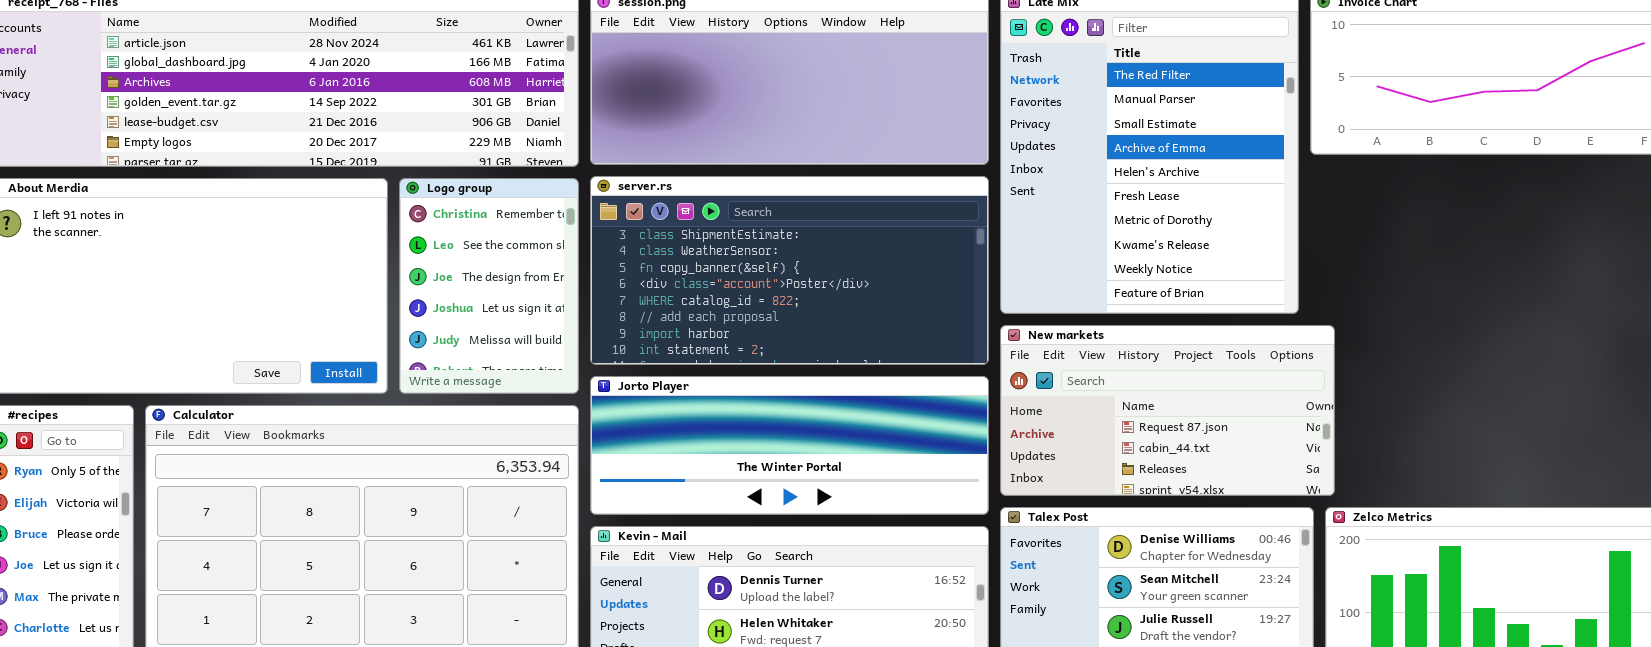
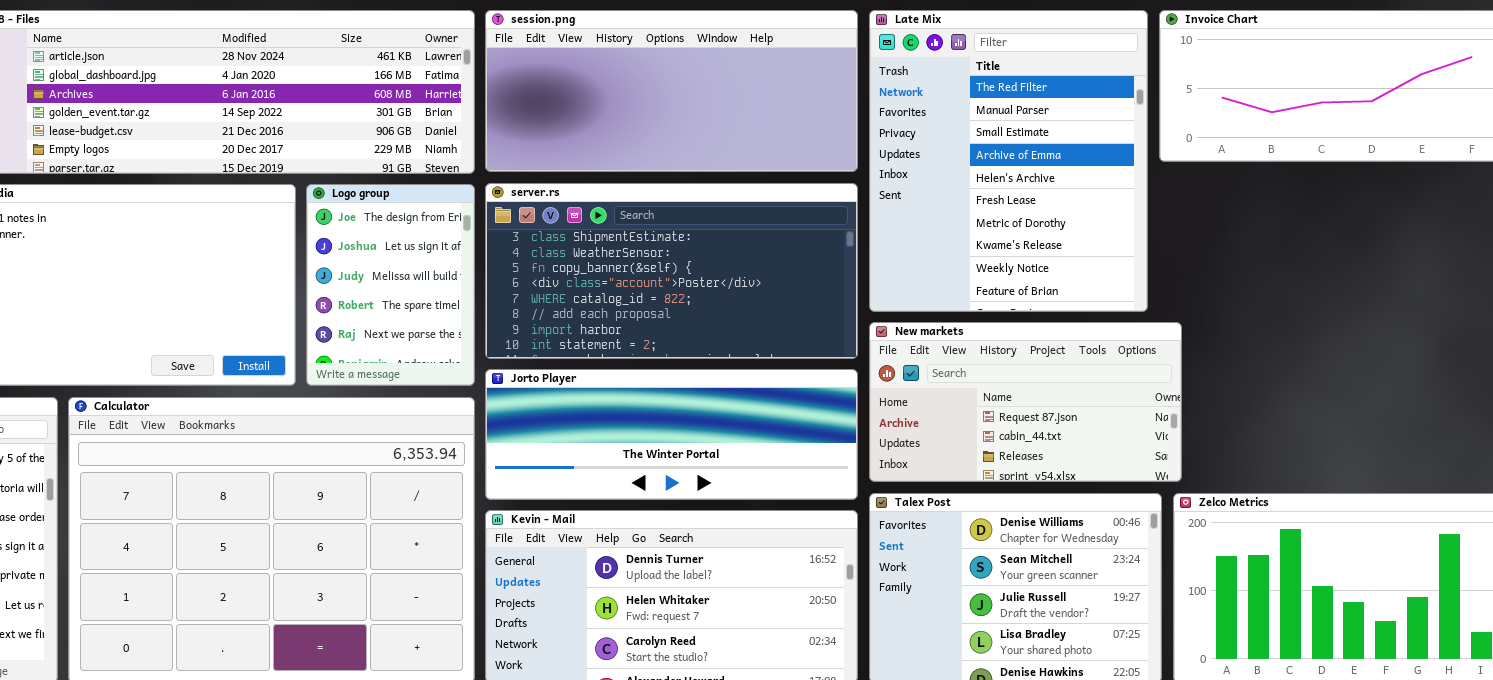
Logo group: [399,178,579,394] -> [306,184,475,386], scrolled down 2 rows

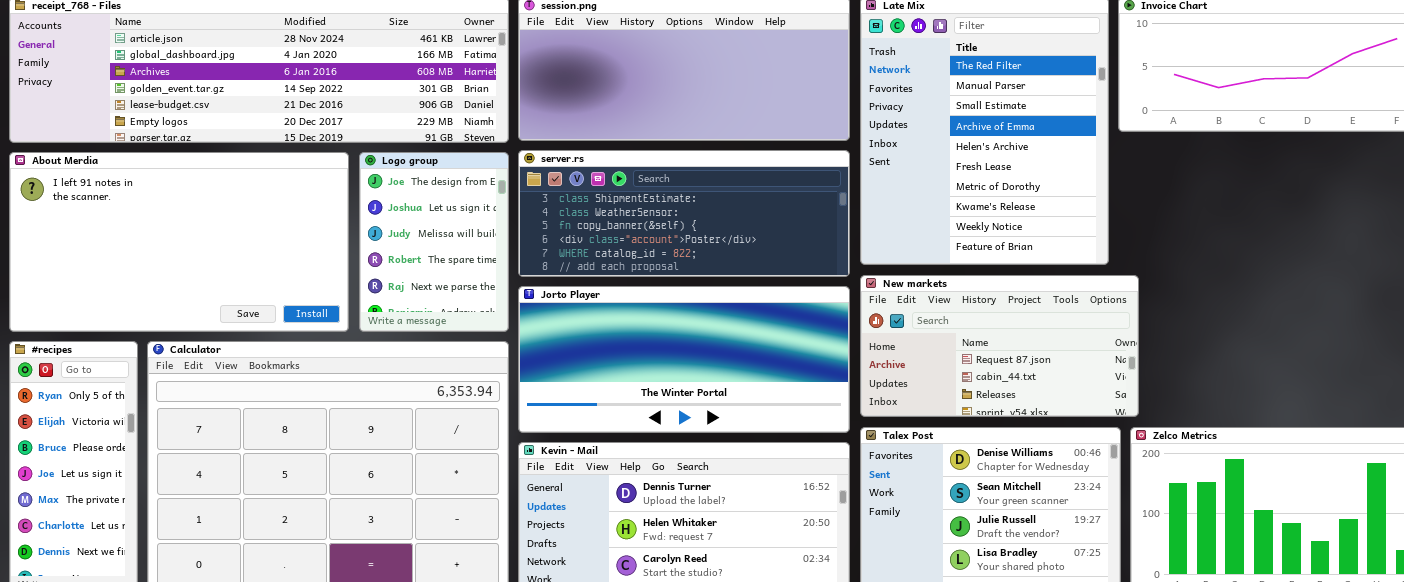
server.rs: [485,183,858,359] -> [518,150,850,277], resized
Jorto Player: [485,369,858,500] -> [518,286,850,433], resized

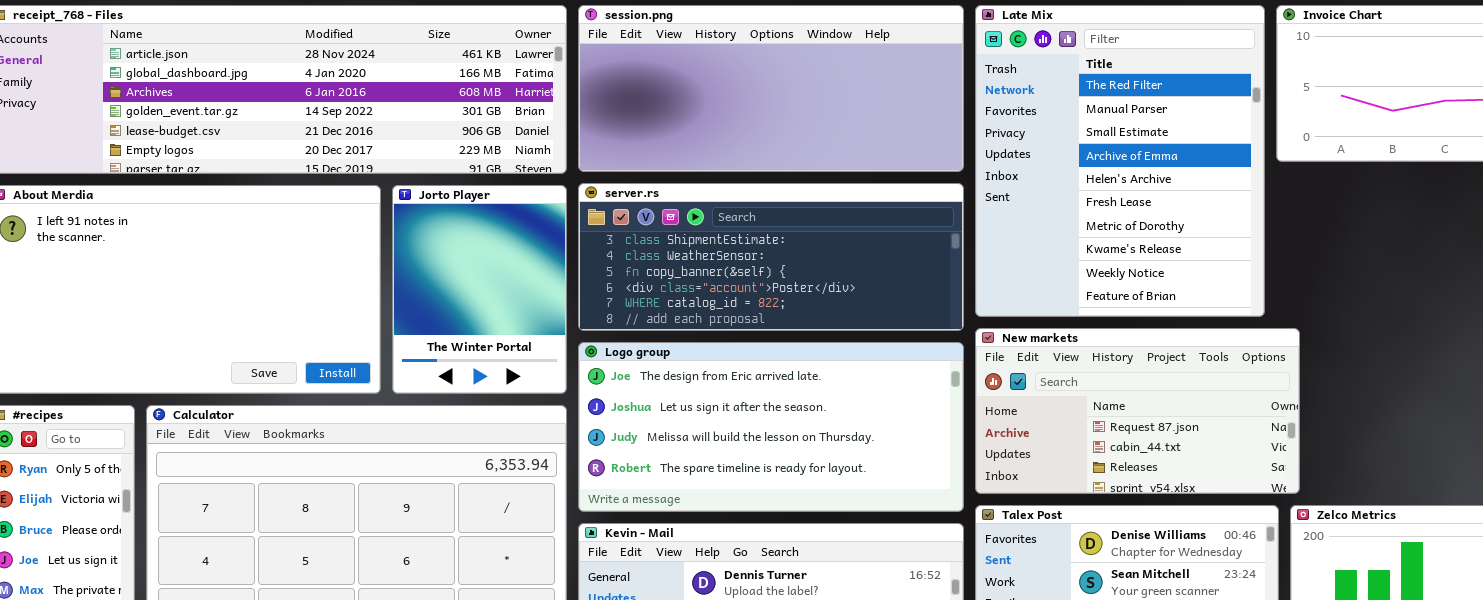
Logo group: [359,152,509,332] -> [578,342,964,512], moved, resized
Jorto Player: [518,286,850,433] -> [392,185,567,394], moved, resized

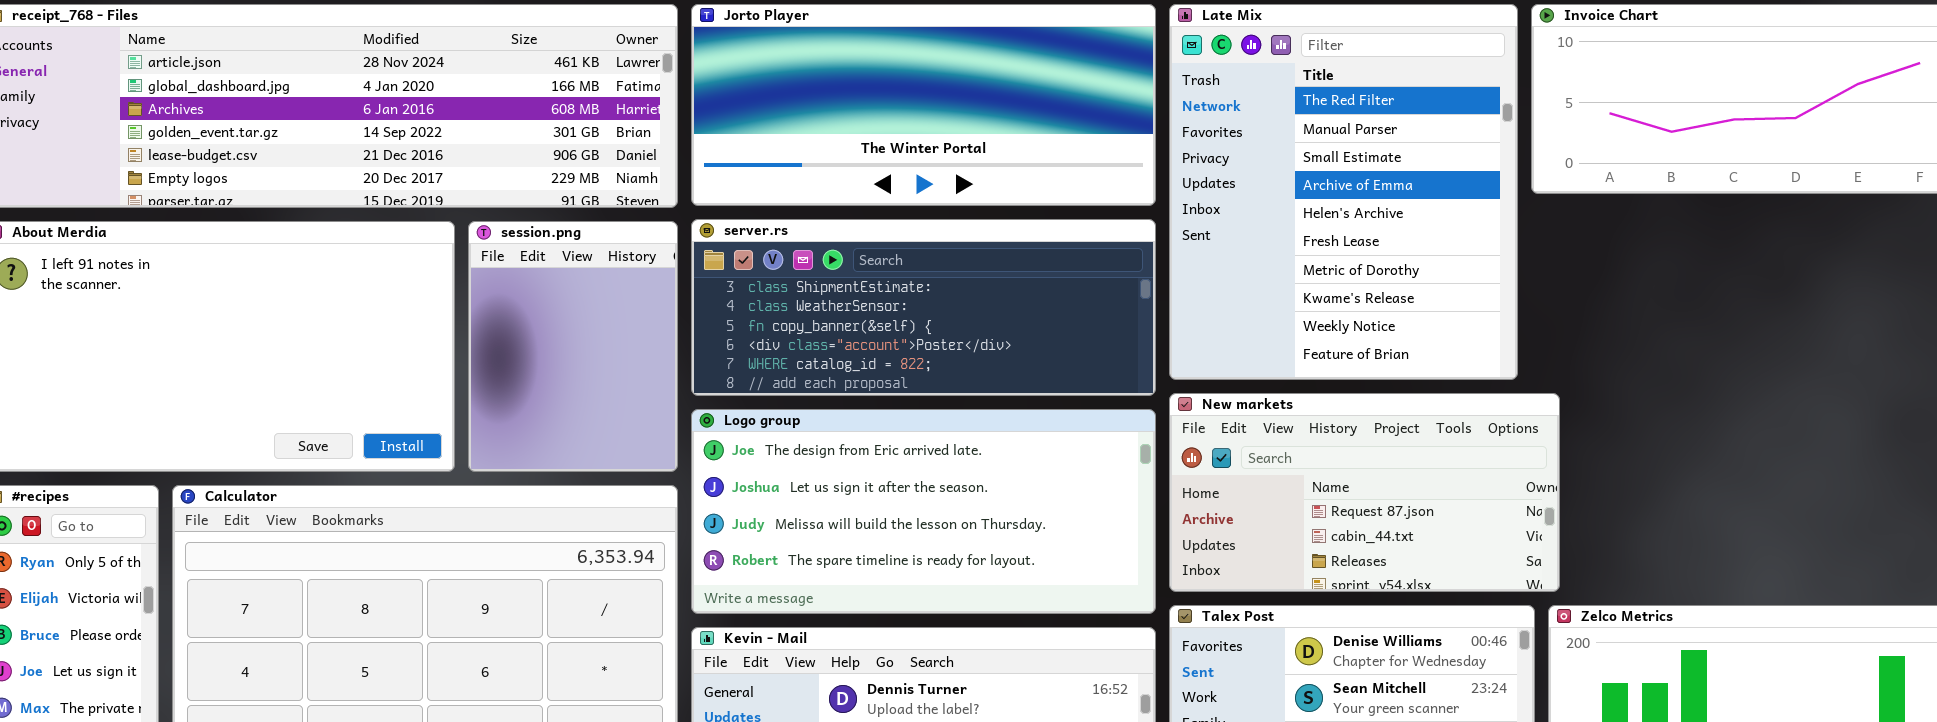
session.png: [578,5,964,172] -> [468,221,678,472], moved, resized
Jorto Player: [392,185,567,394] -> [691,4,1156,206], moved, resized

